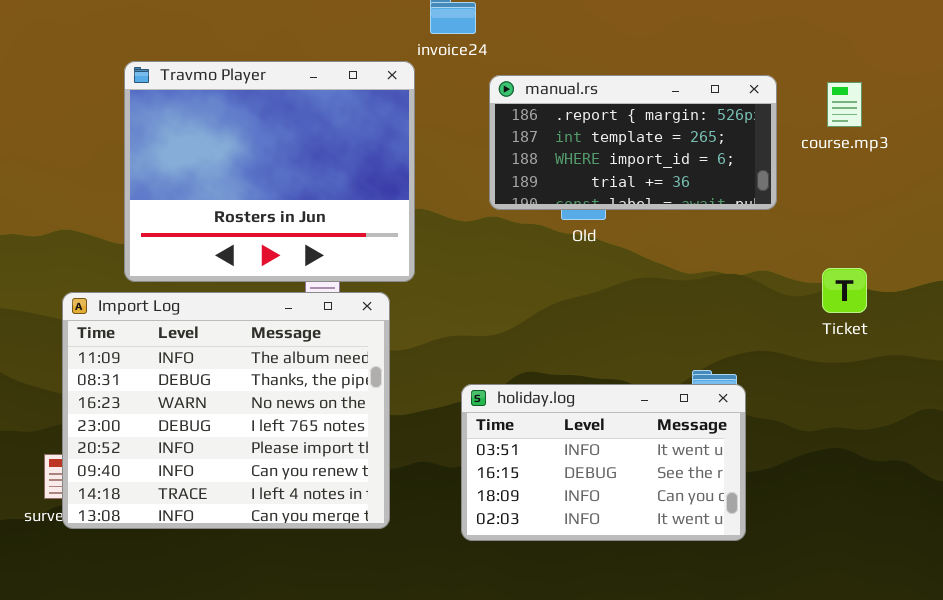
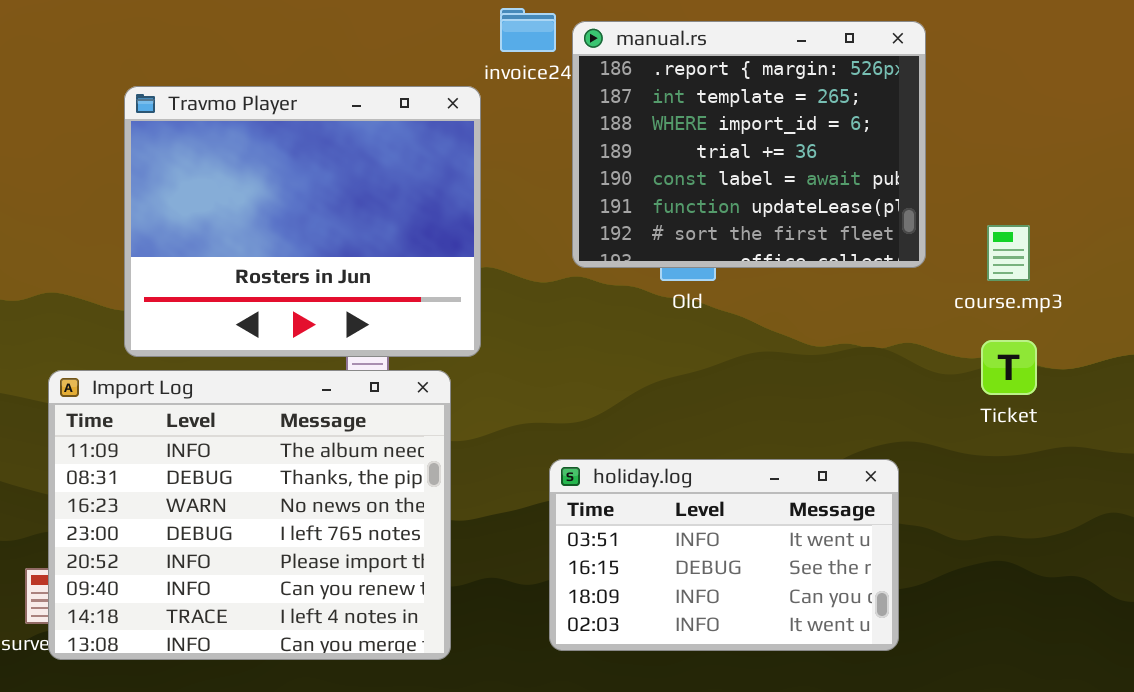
manual.rs: [489,75,777,210] -> [572,21,926,268], resized
course.mp3: [827,82,862,127] -> [987,225,1030,281], moved
holiday.log: [461,384,746,541] -> [549,459,899,651], moved

